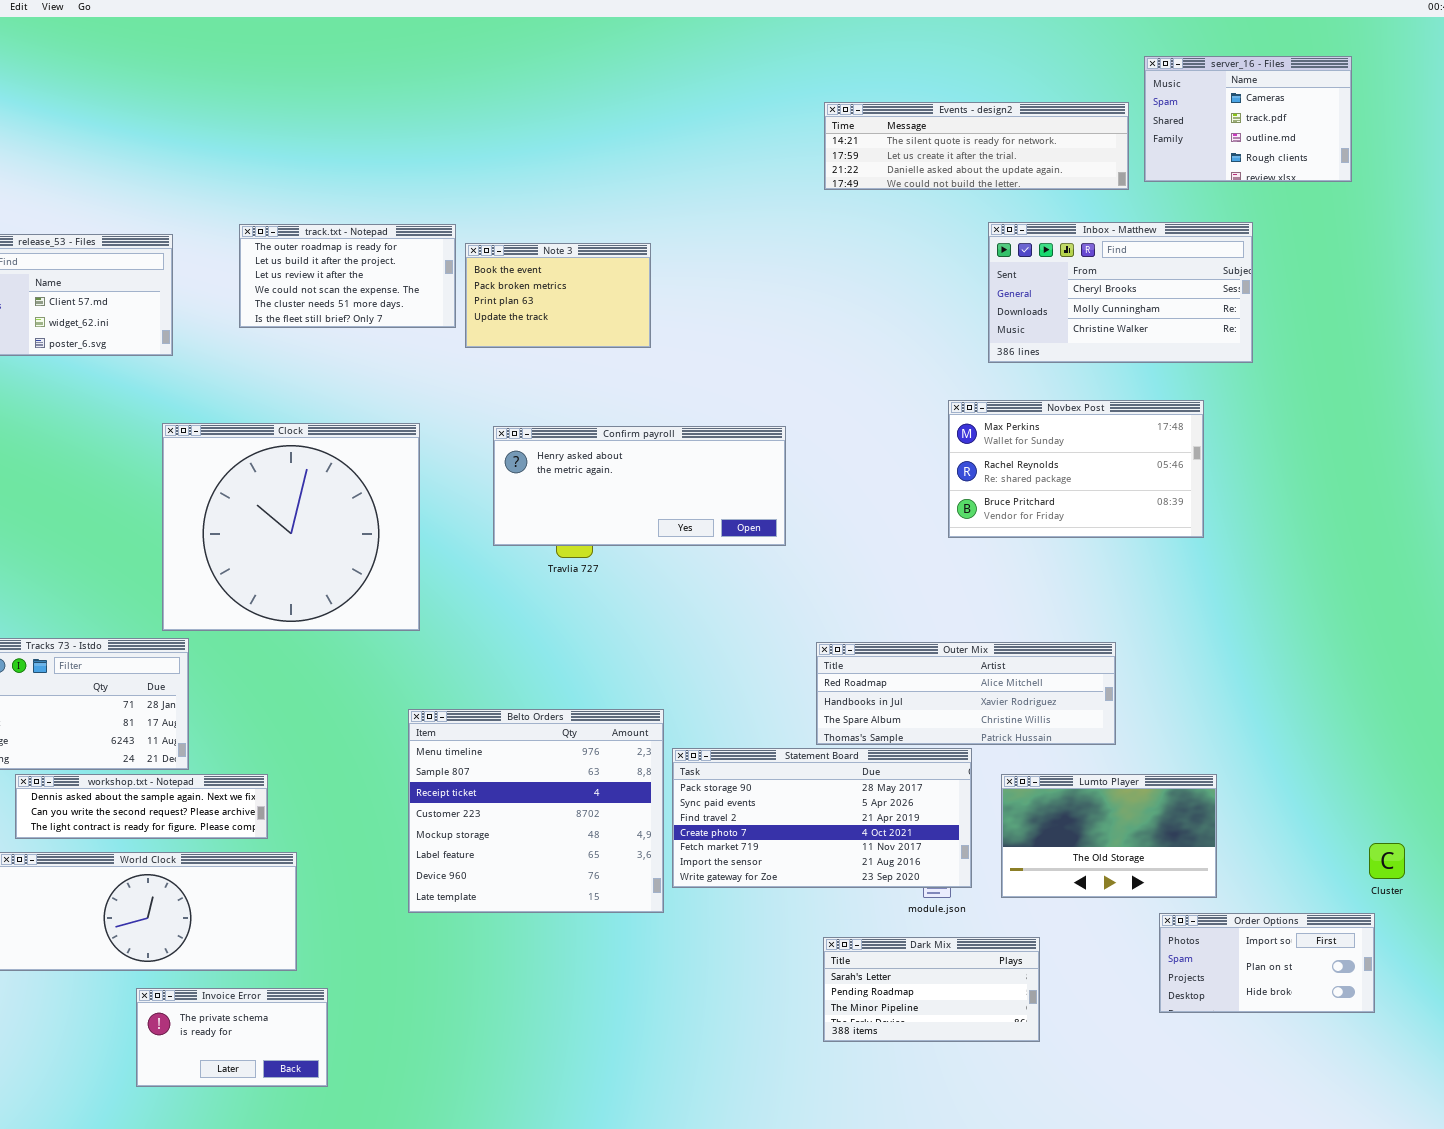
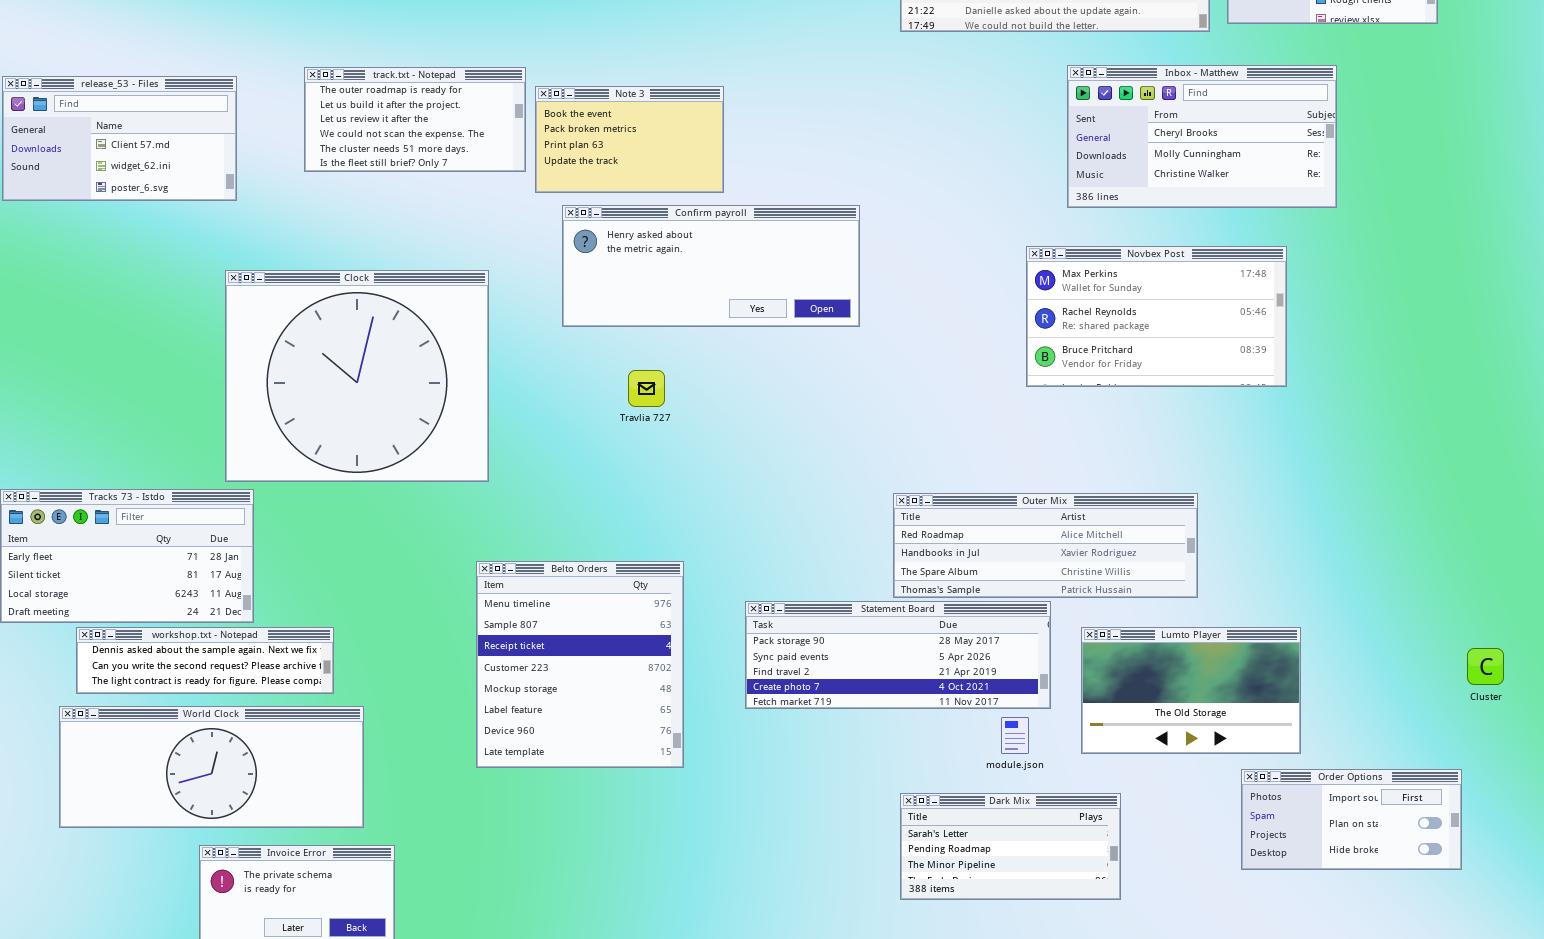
Confirm payroll: [493,426,786,546] -> [562,205,860,327], moved
Belto Orders: [408,709,664,913] -> [476,561,684,768], resized
Statement Board: [672,748,972,888] -> [745,601,1051,709], resized
Cluster: [1369,843,1405,879] -> [1467,648,1504,685], moved

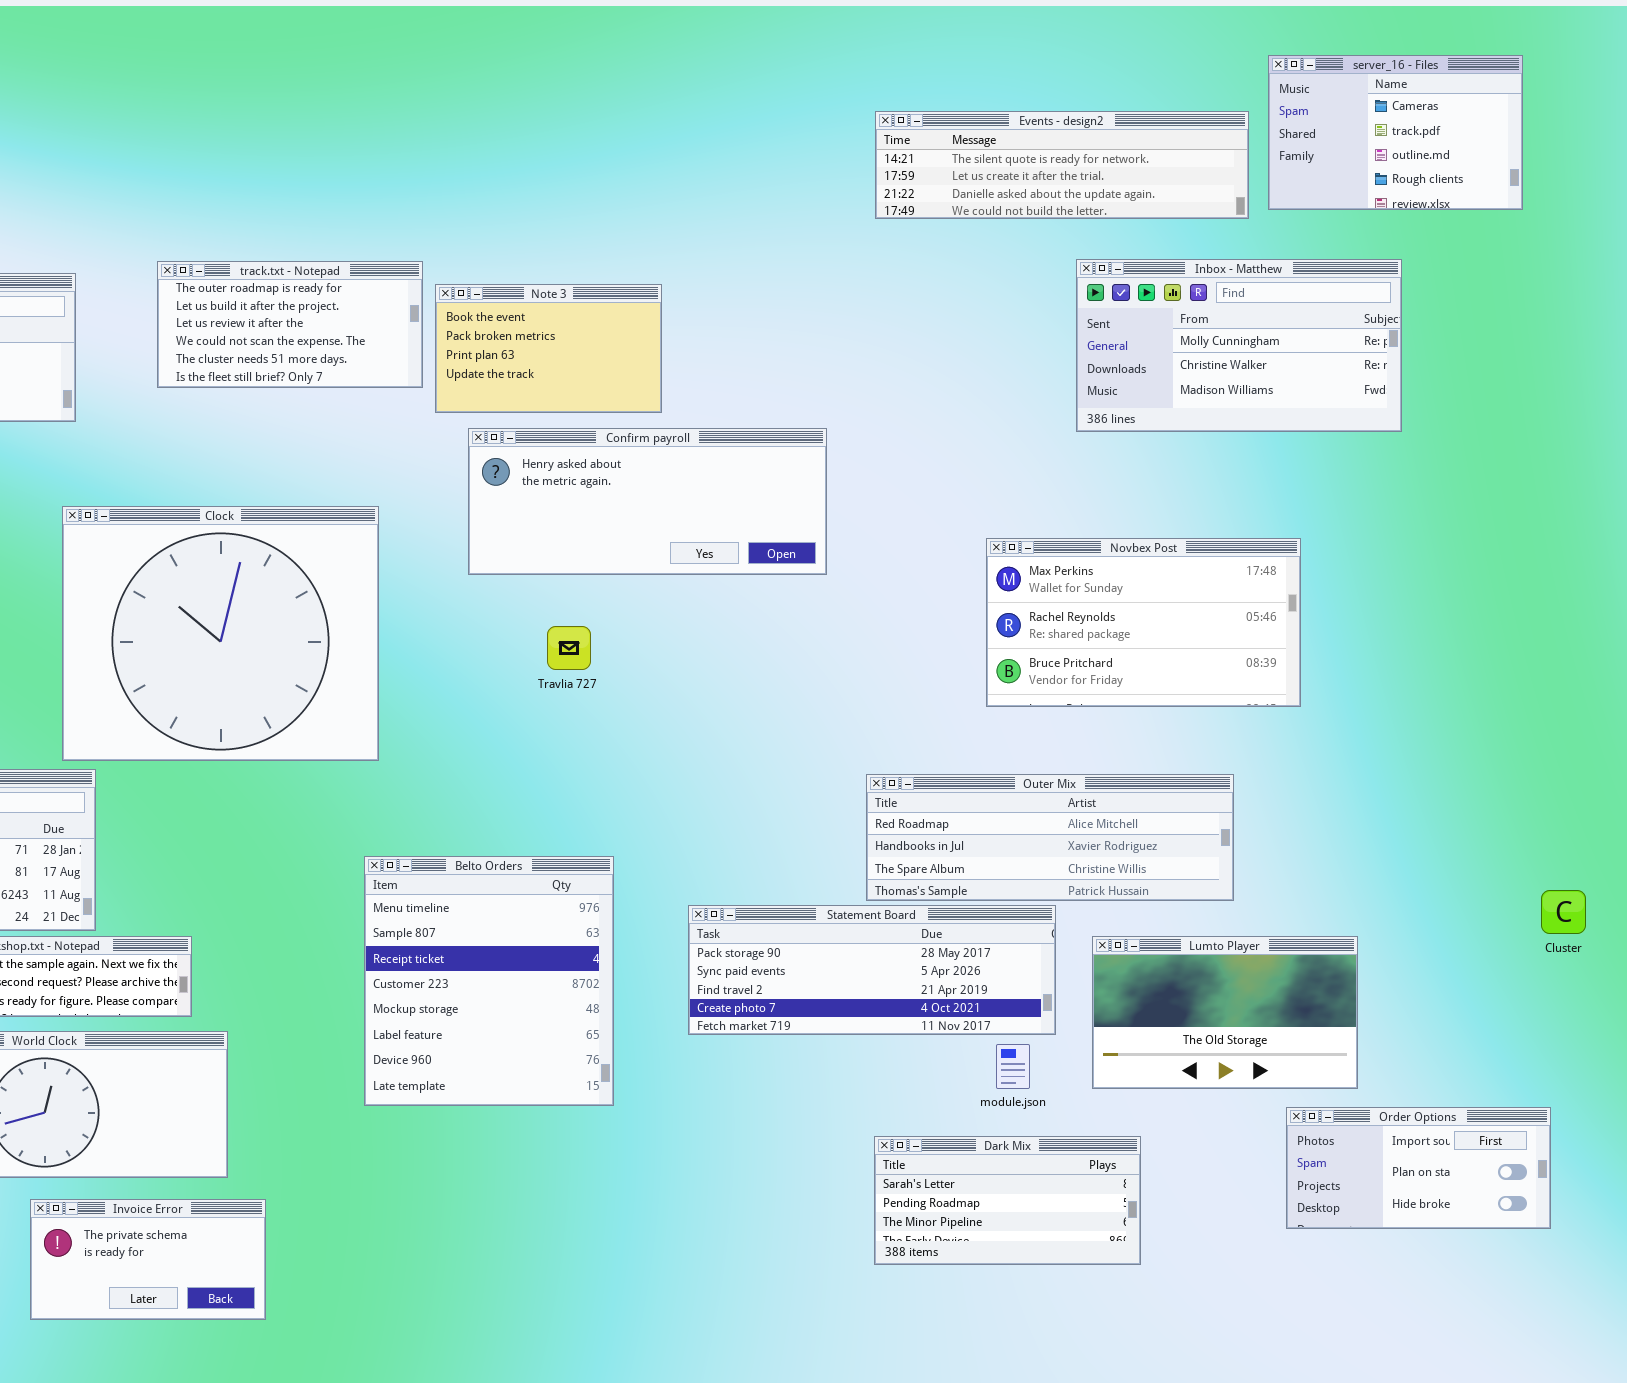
Inbox - Matthew: [1067,65,1337,208] -> [1076,259,1402,432], scrolled down 1 row
Novbex Post: [1026,246,1287,387] -> [986,538,1301,707], moved
Cluster: [1467,648,1504,685] -> [1541,890,1586,934], moved

